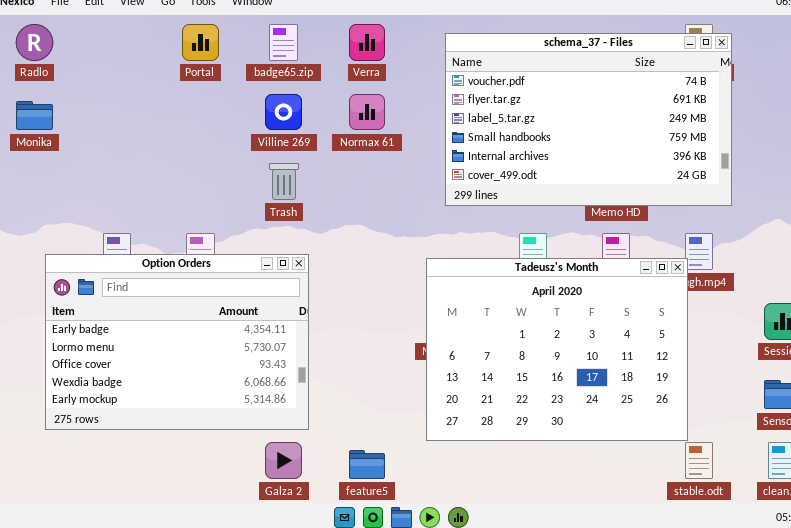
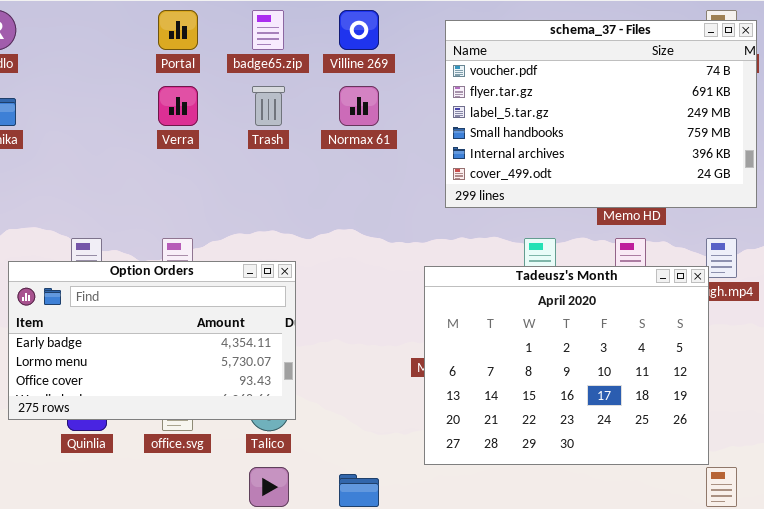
Verra: [349,24,385,61] -> [158,86,198,126], moved
Villine 269: [265,94,302,130] -> [339,10,379,50], moved
Trash: [269,163,299,200] -> [252,86,285,126], moved
Option Orders: [45,254,309,430] -> [8,261,296,420], resized

